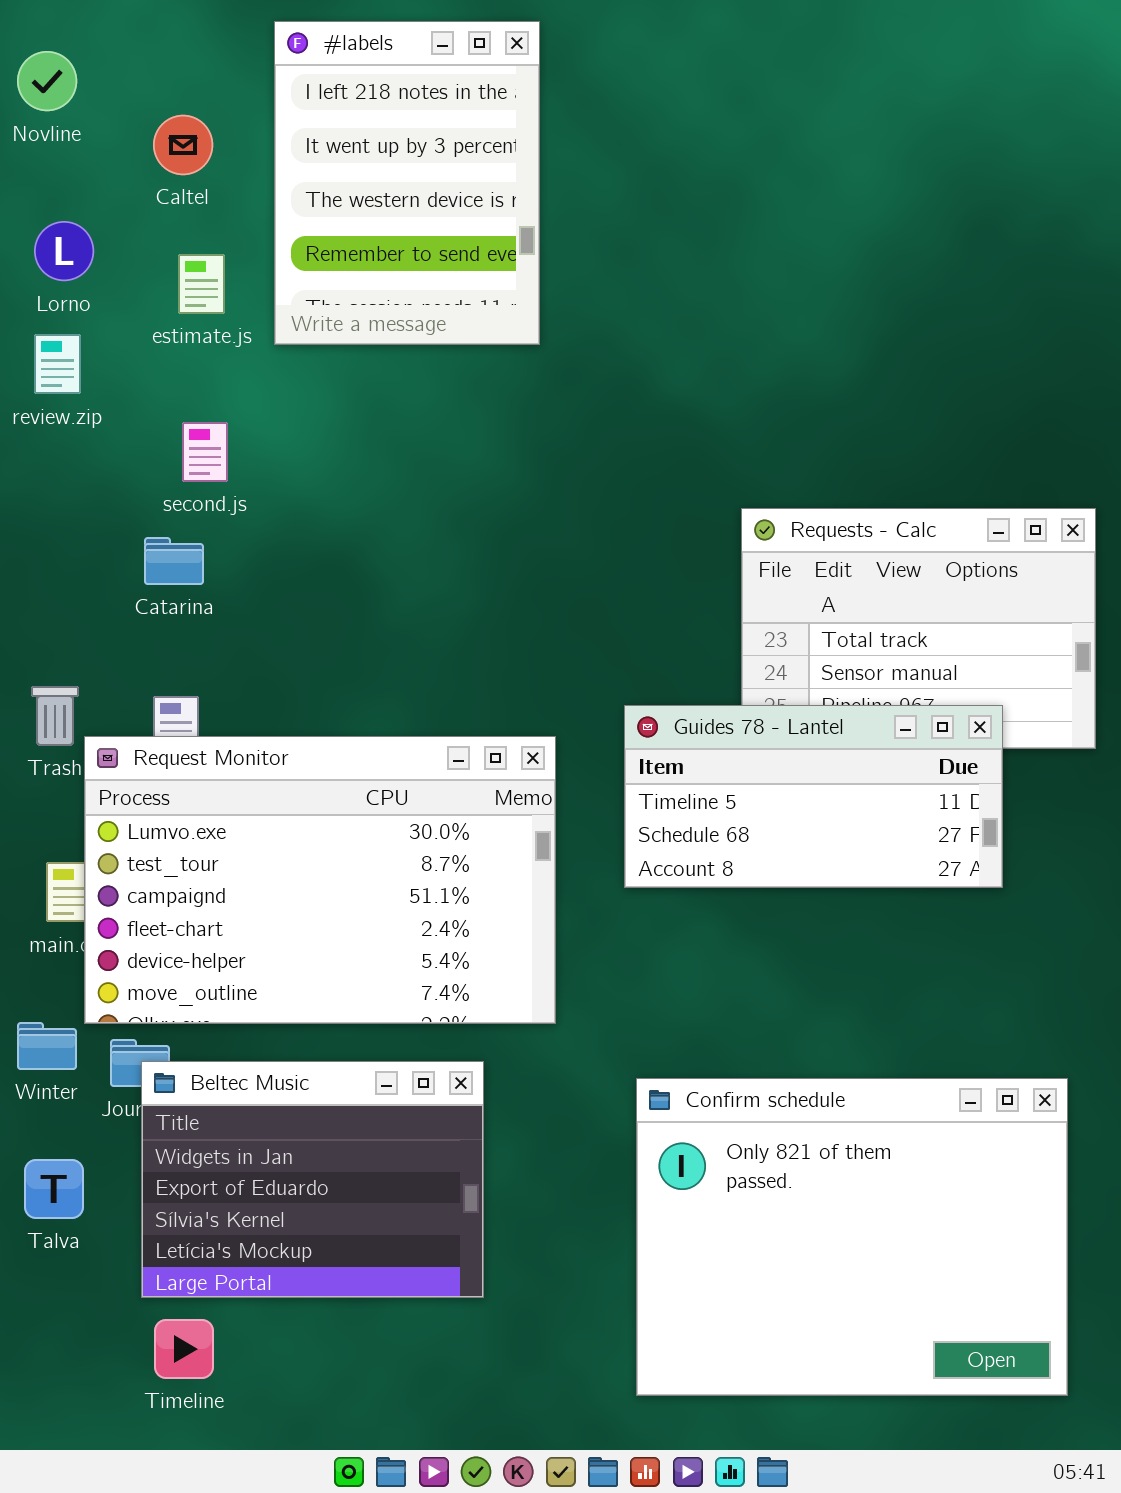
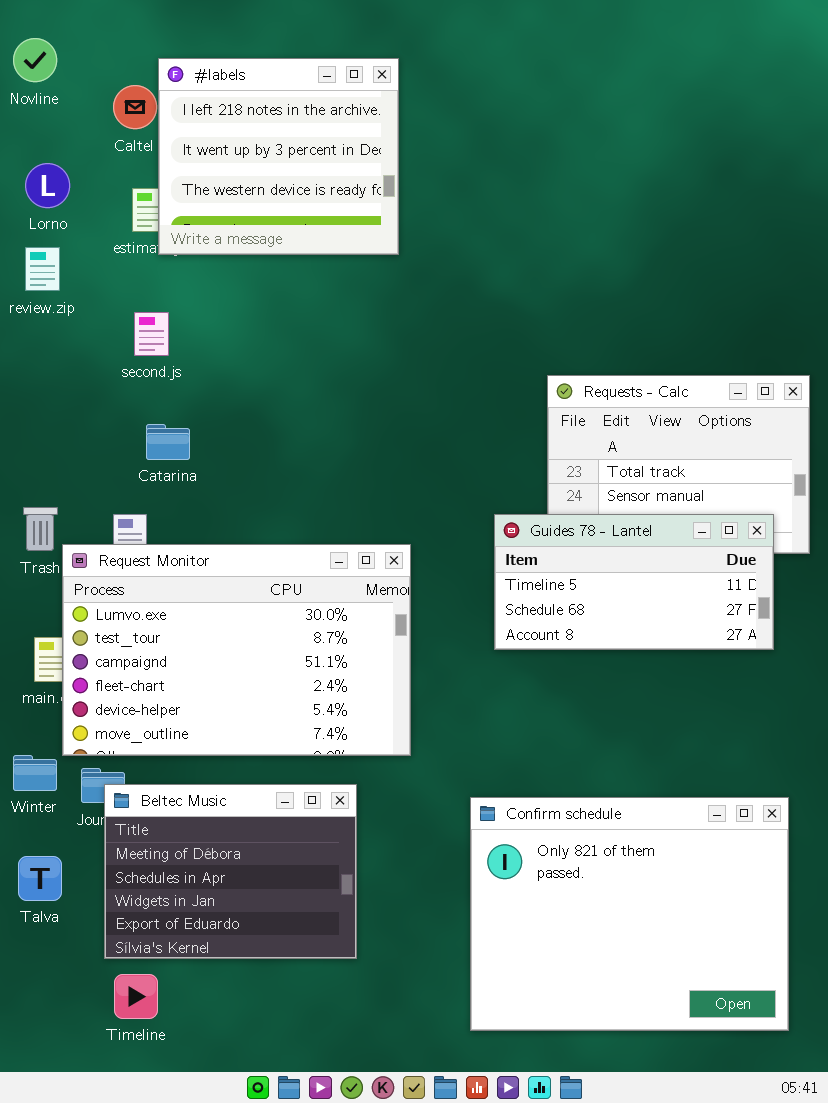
#labels: [274,21,540,345] -> [158,58,399,255], resized
Catarina: [144,537,204,585] -> [146,424,190,460], moved
Guides 78 - Lantel: [624,705,1003,888] -> [494,514,774,650], moved
Beltec Music: [141,1061,484,1298] -> [104,784,357,959], scrolled up 2 rows

